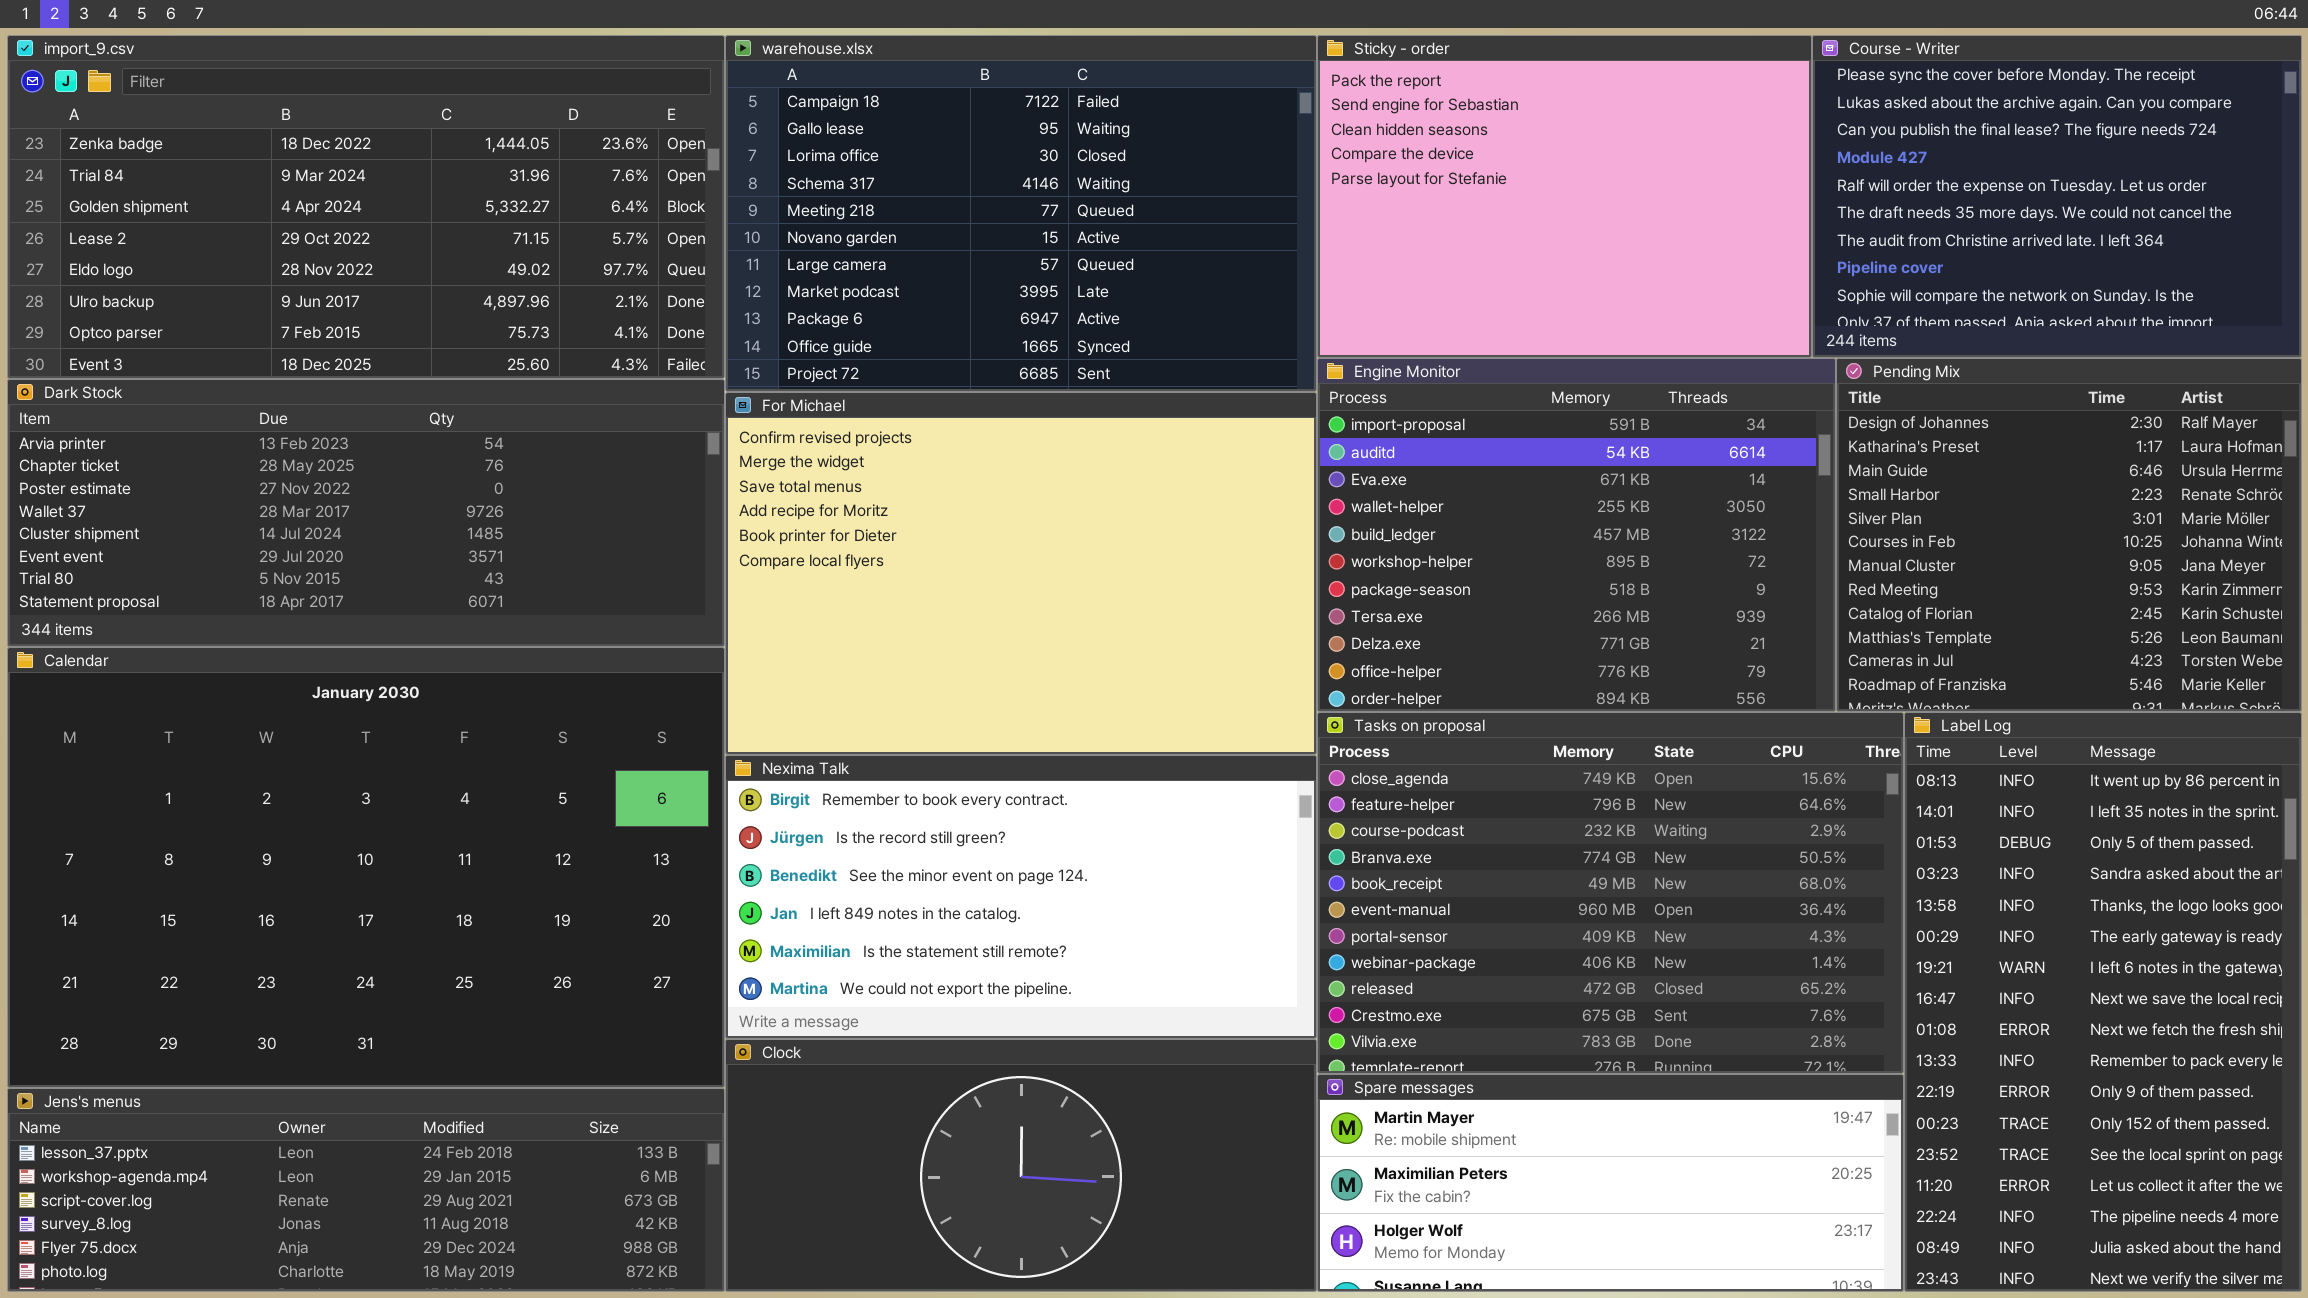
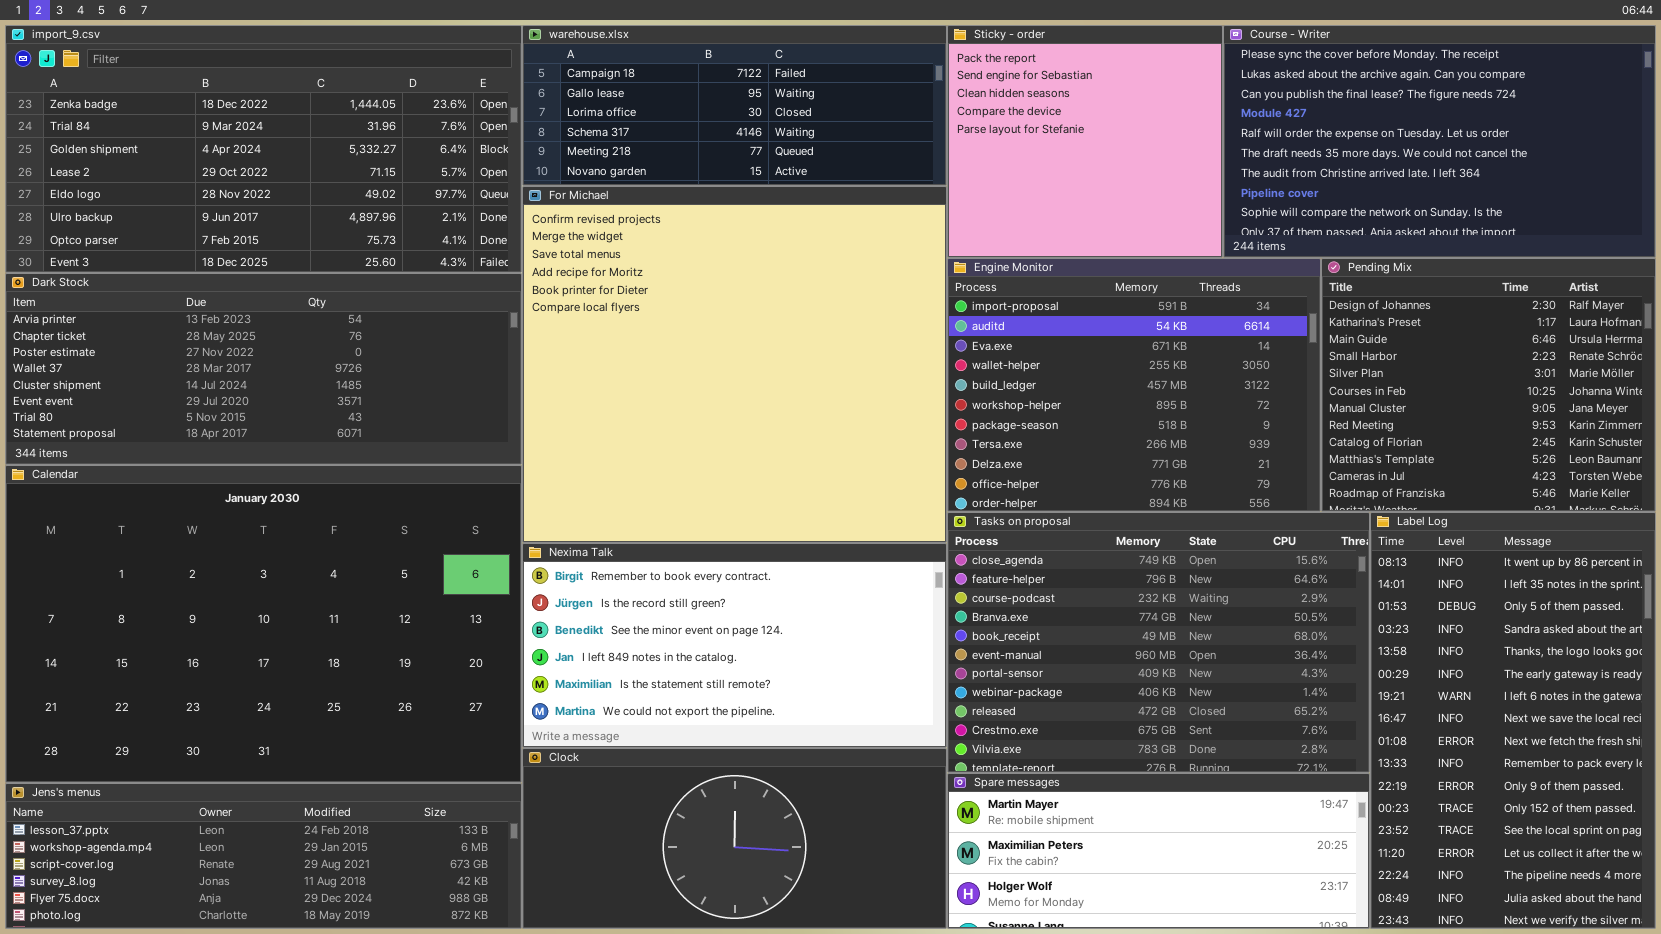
warehouse.xlsx: [725,35,1317,392] -> [522,25,947,186], resized
Sticky - order: [1317,35,1812,358] -> [947,25,1223,258], resized
Course - Writer: [1812,35,2302,358] -> [1223,25,1656,258], resized
For Michael: [725,392,1317,755] -> [522,186,947,543], resized

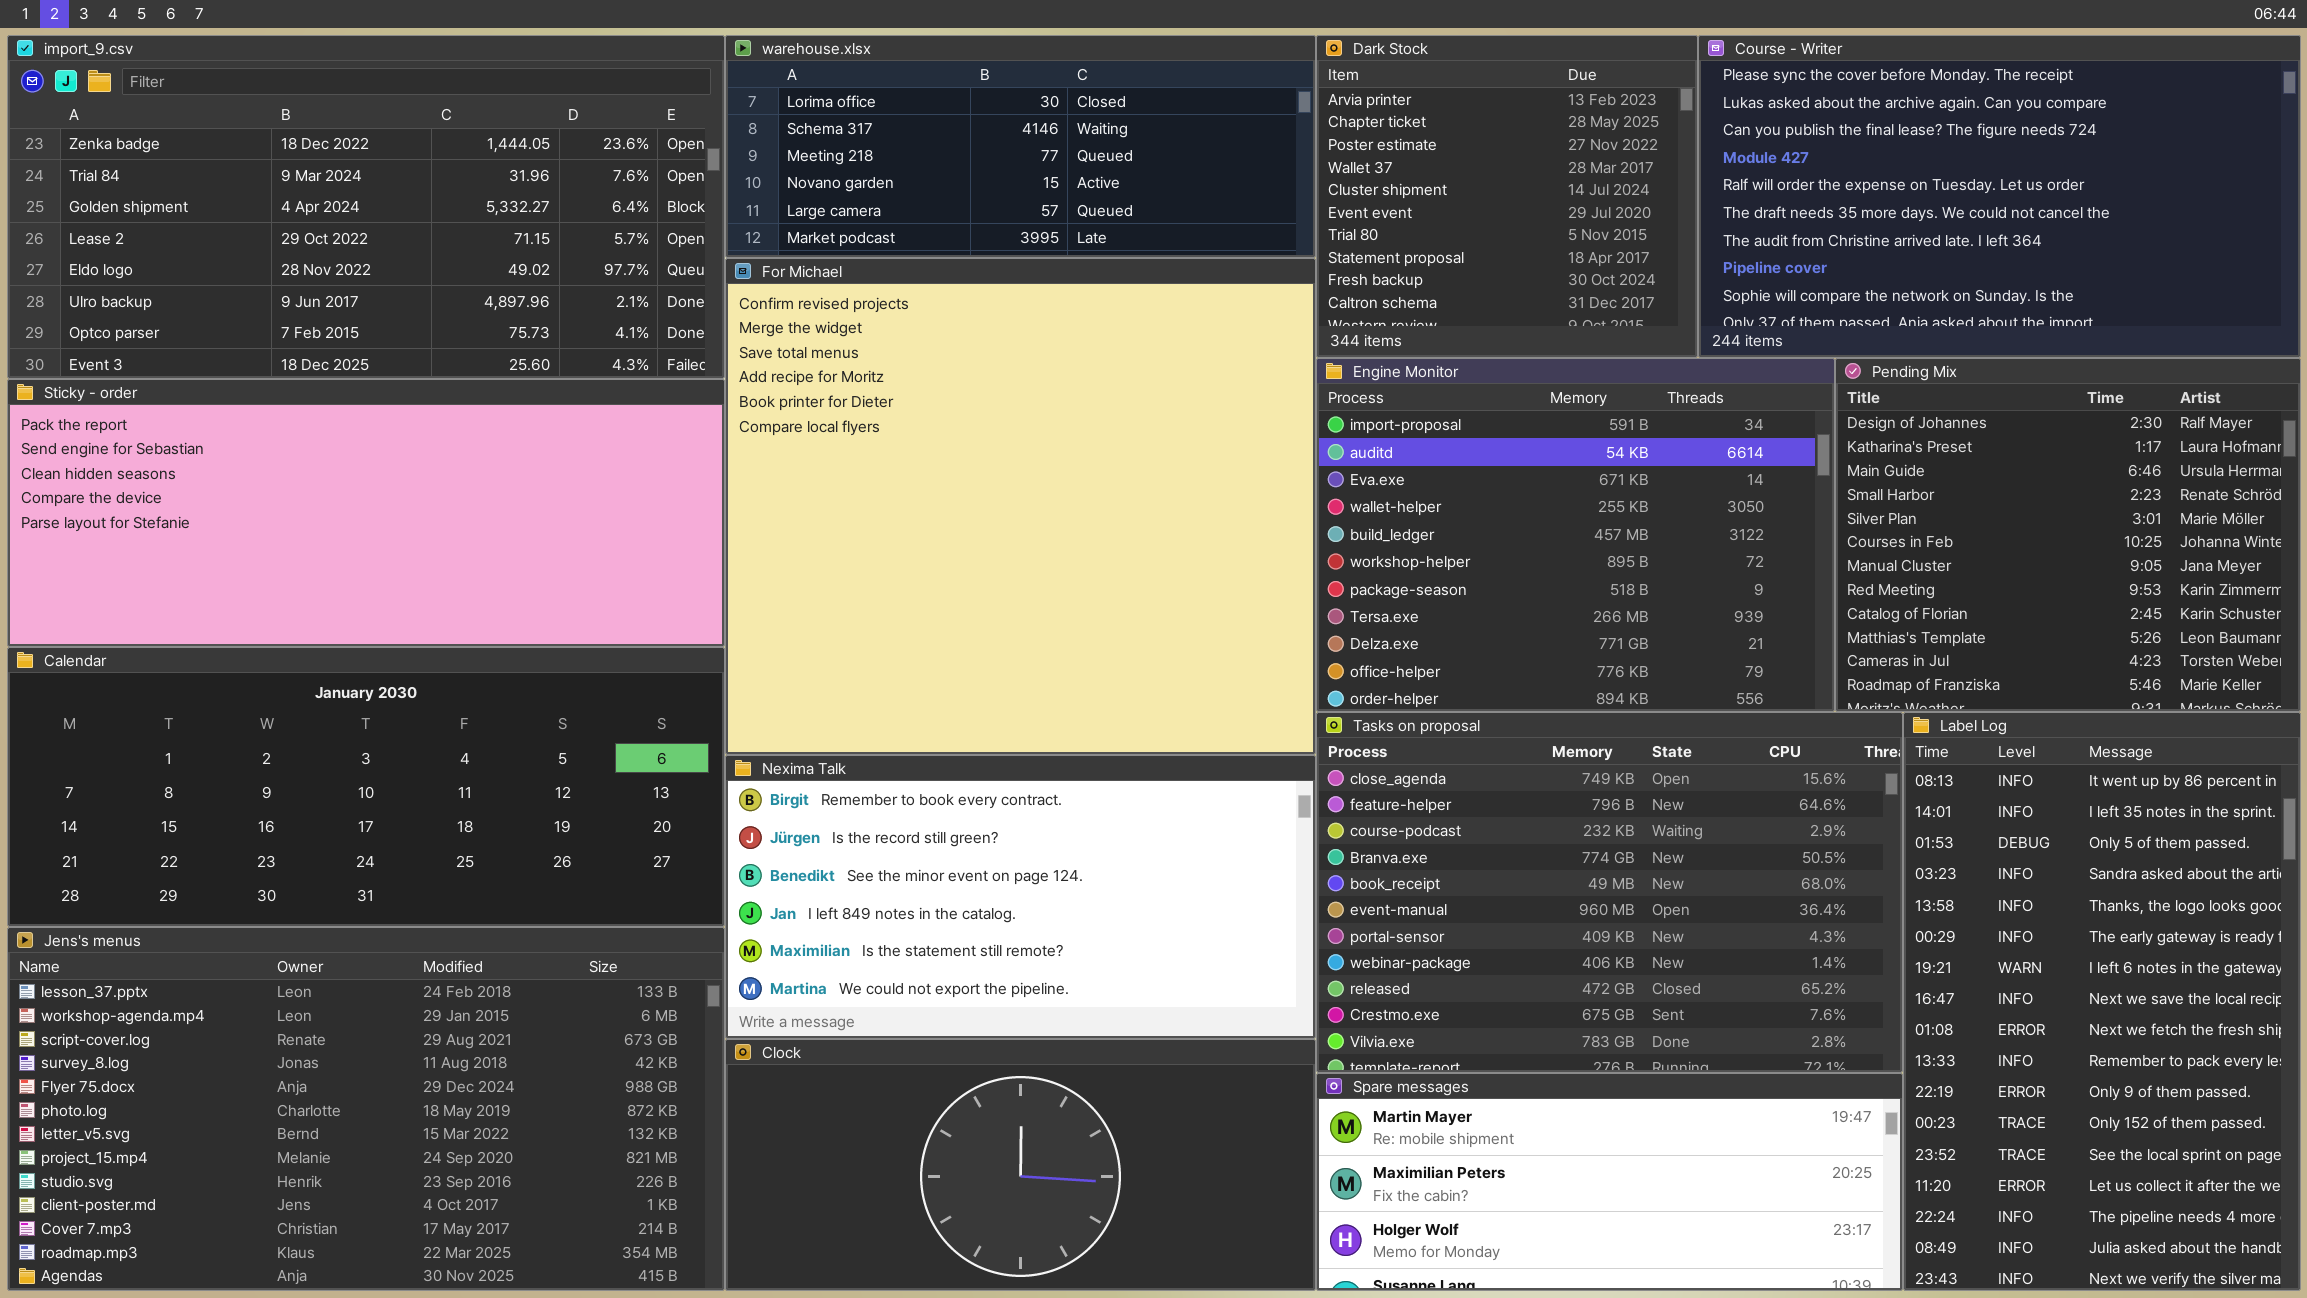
warehouse.xlsx: [522,25,947,186] -> [725,35,1316,258], scrolled down 2 rows
Sticky - order: [947,25,1223,258] -> [7,379,725,647], moved, resized
Dark Stock: [5,273,522,465] -> [1316,35,1698,358], moved, resized
Calendar: [5,465,522,783] -> [7,647,725,927], resized
Jens's menus: [5,783,522,929] -> [7,927,725,1291], resized

